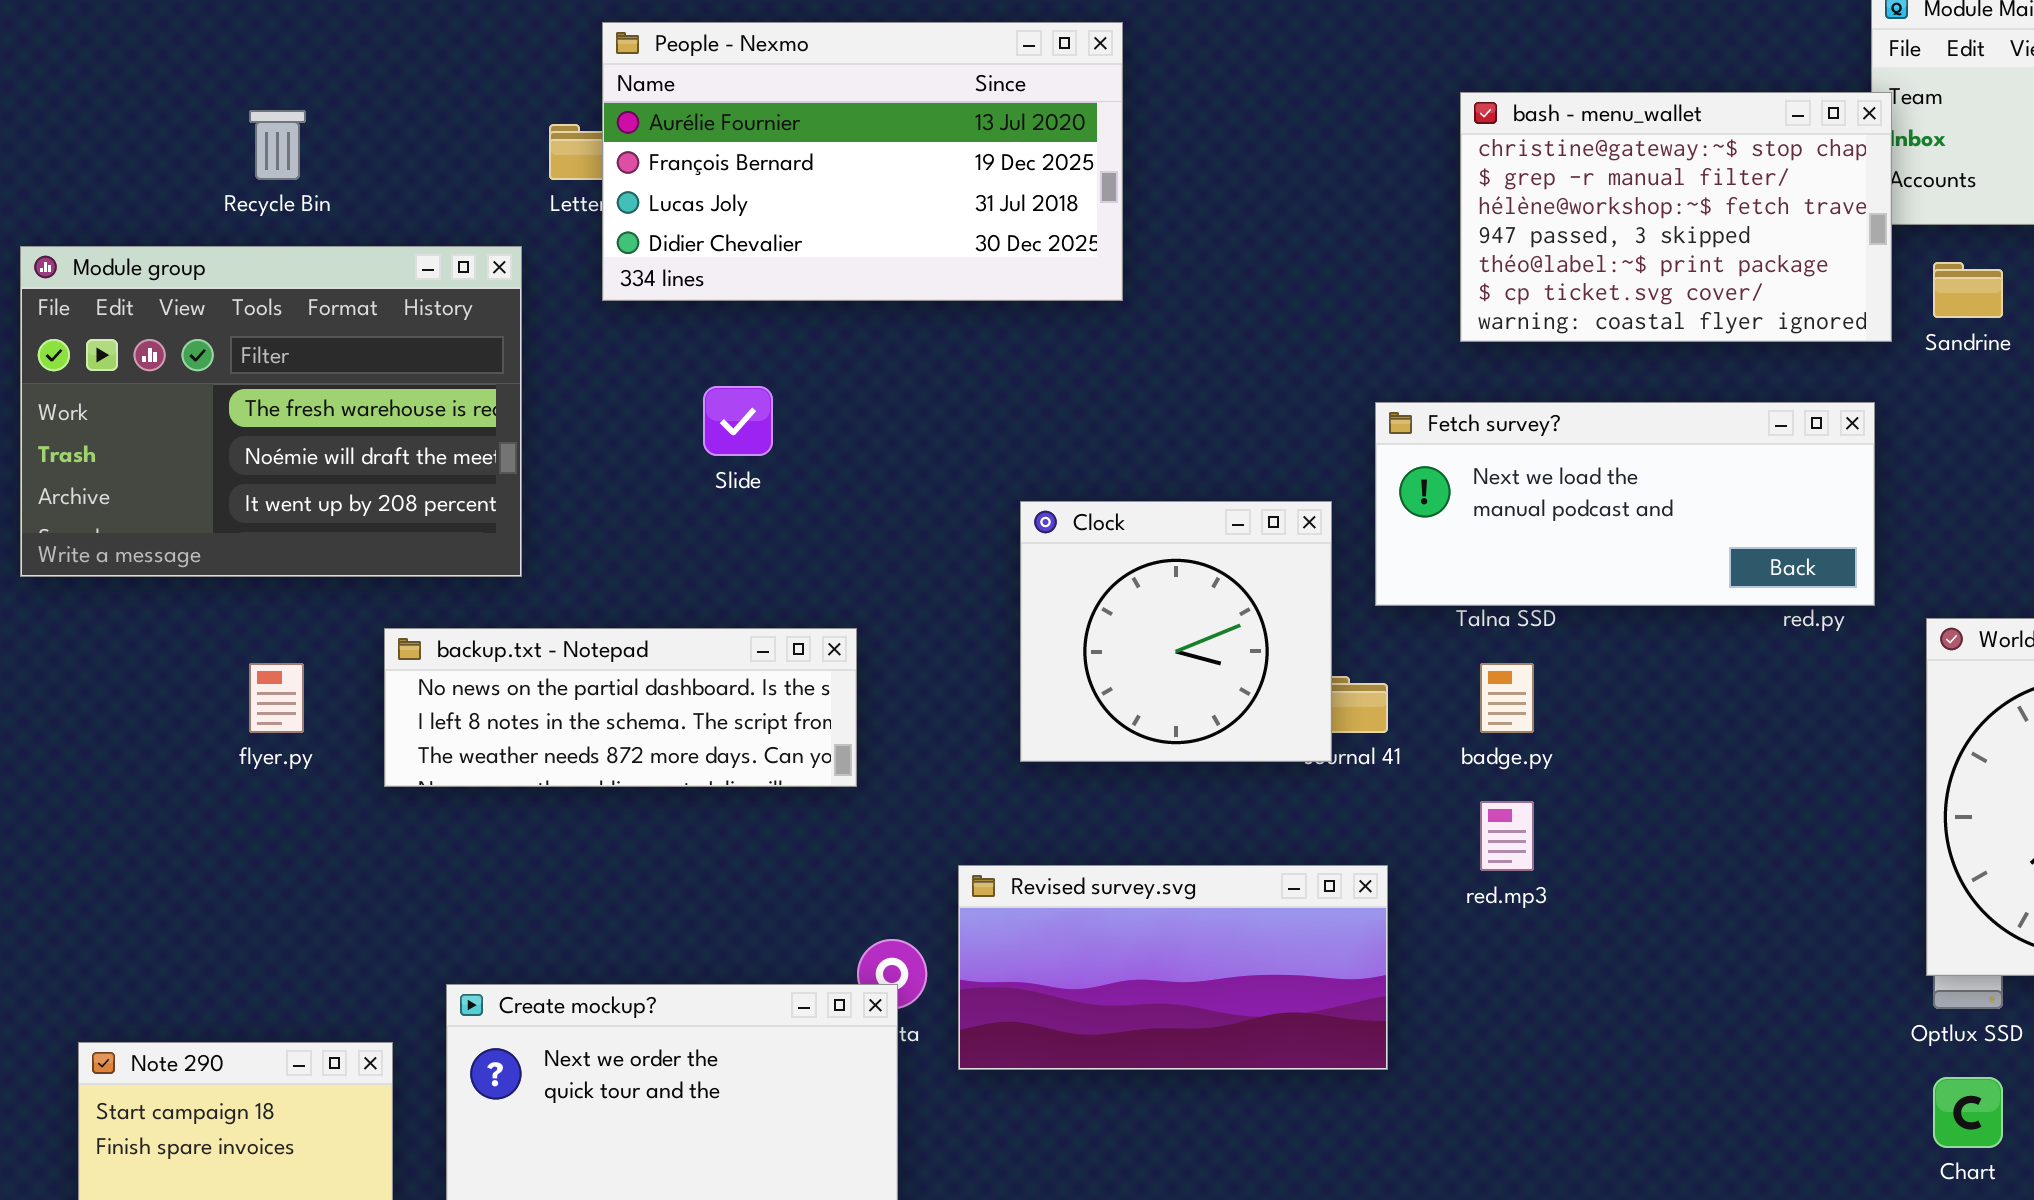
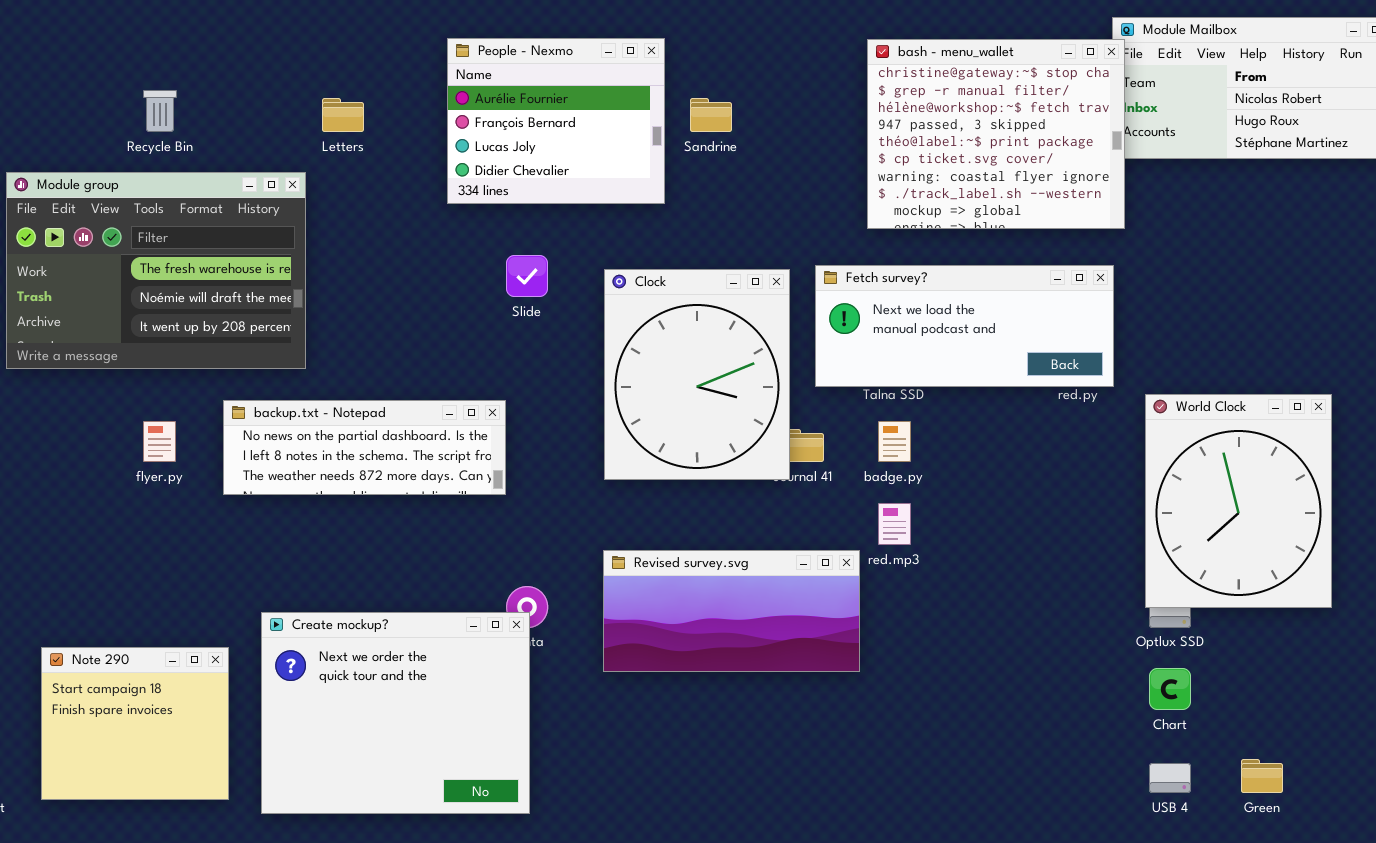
People - Nexmo: [602,22,1123,301] -> [447,38,665,204], resized
bash - menu_wallet: [1460,92,1892,342] -> [867,39,1125,229], resized
Sandrine: [1933,262,2003,318] -> [690,98,732,132], moved
Slide: [703,386,773,456] -> [506,255,548,297], moved
Clock: [1020,501,1332,762] -> [604,269,790,480], resized
Revised survey.svg: [958,865,1388,1070] -> [603,550,860,672], moved

